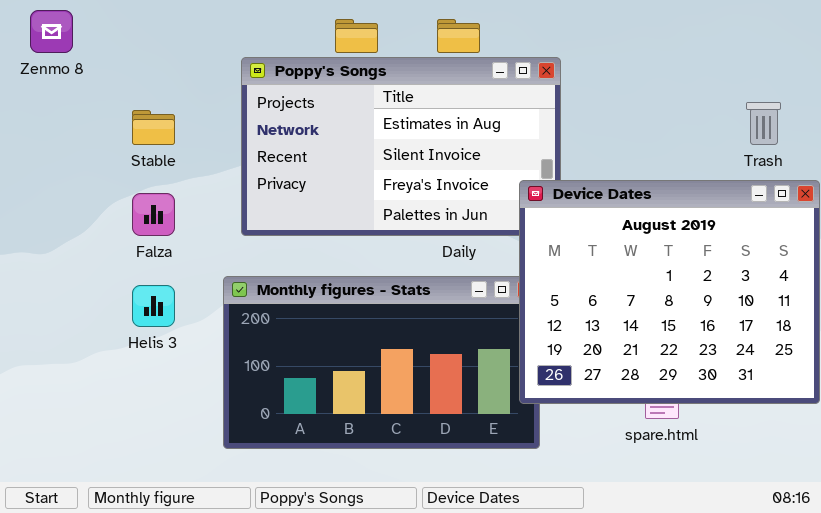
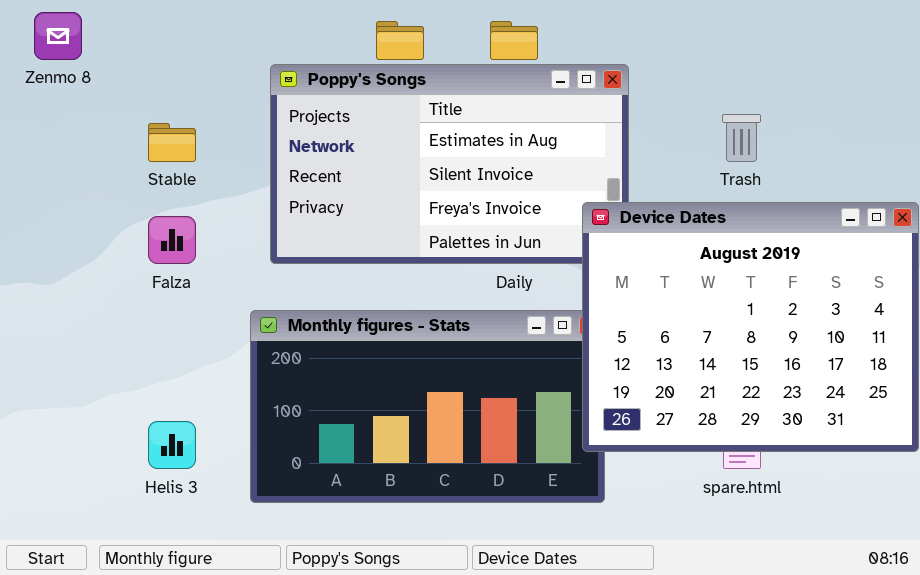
Trash: [746,102,781,145] -> [722,114,761,162], moved
Helis 3: [132,285,175,327] -> [148,421,196,469], moved

